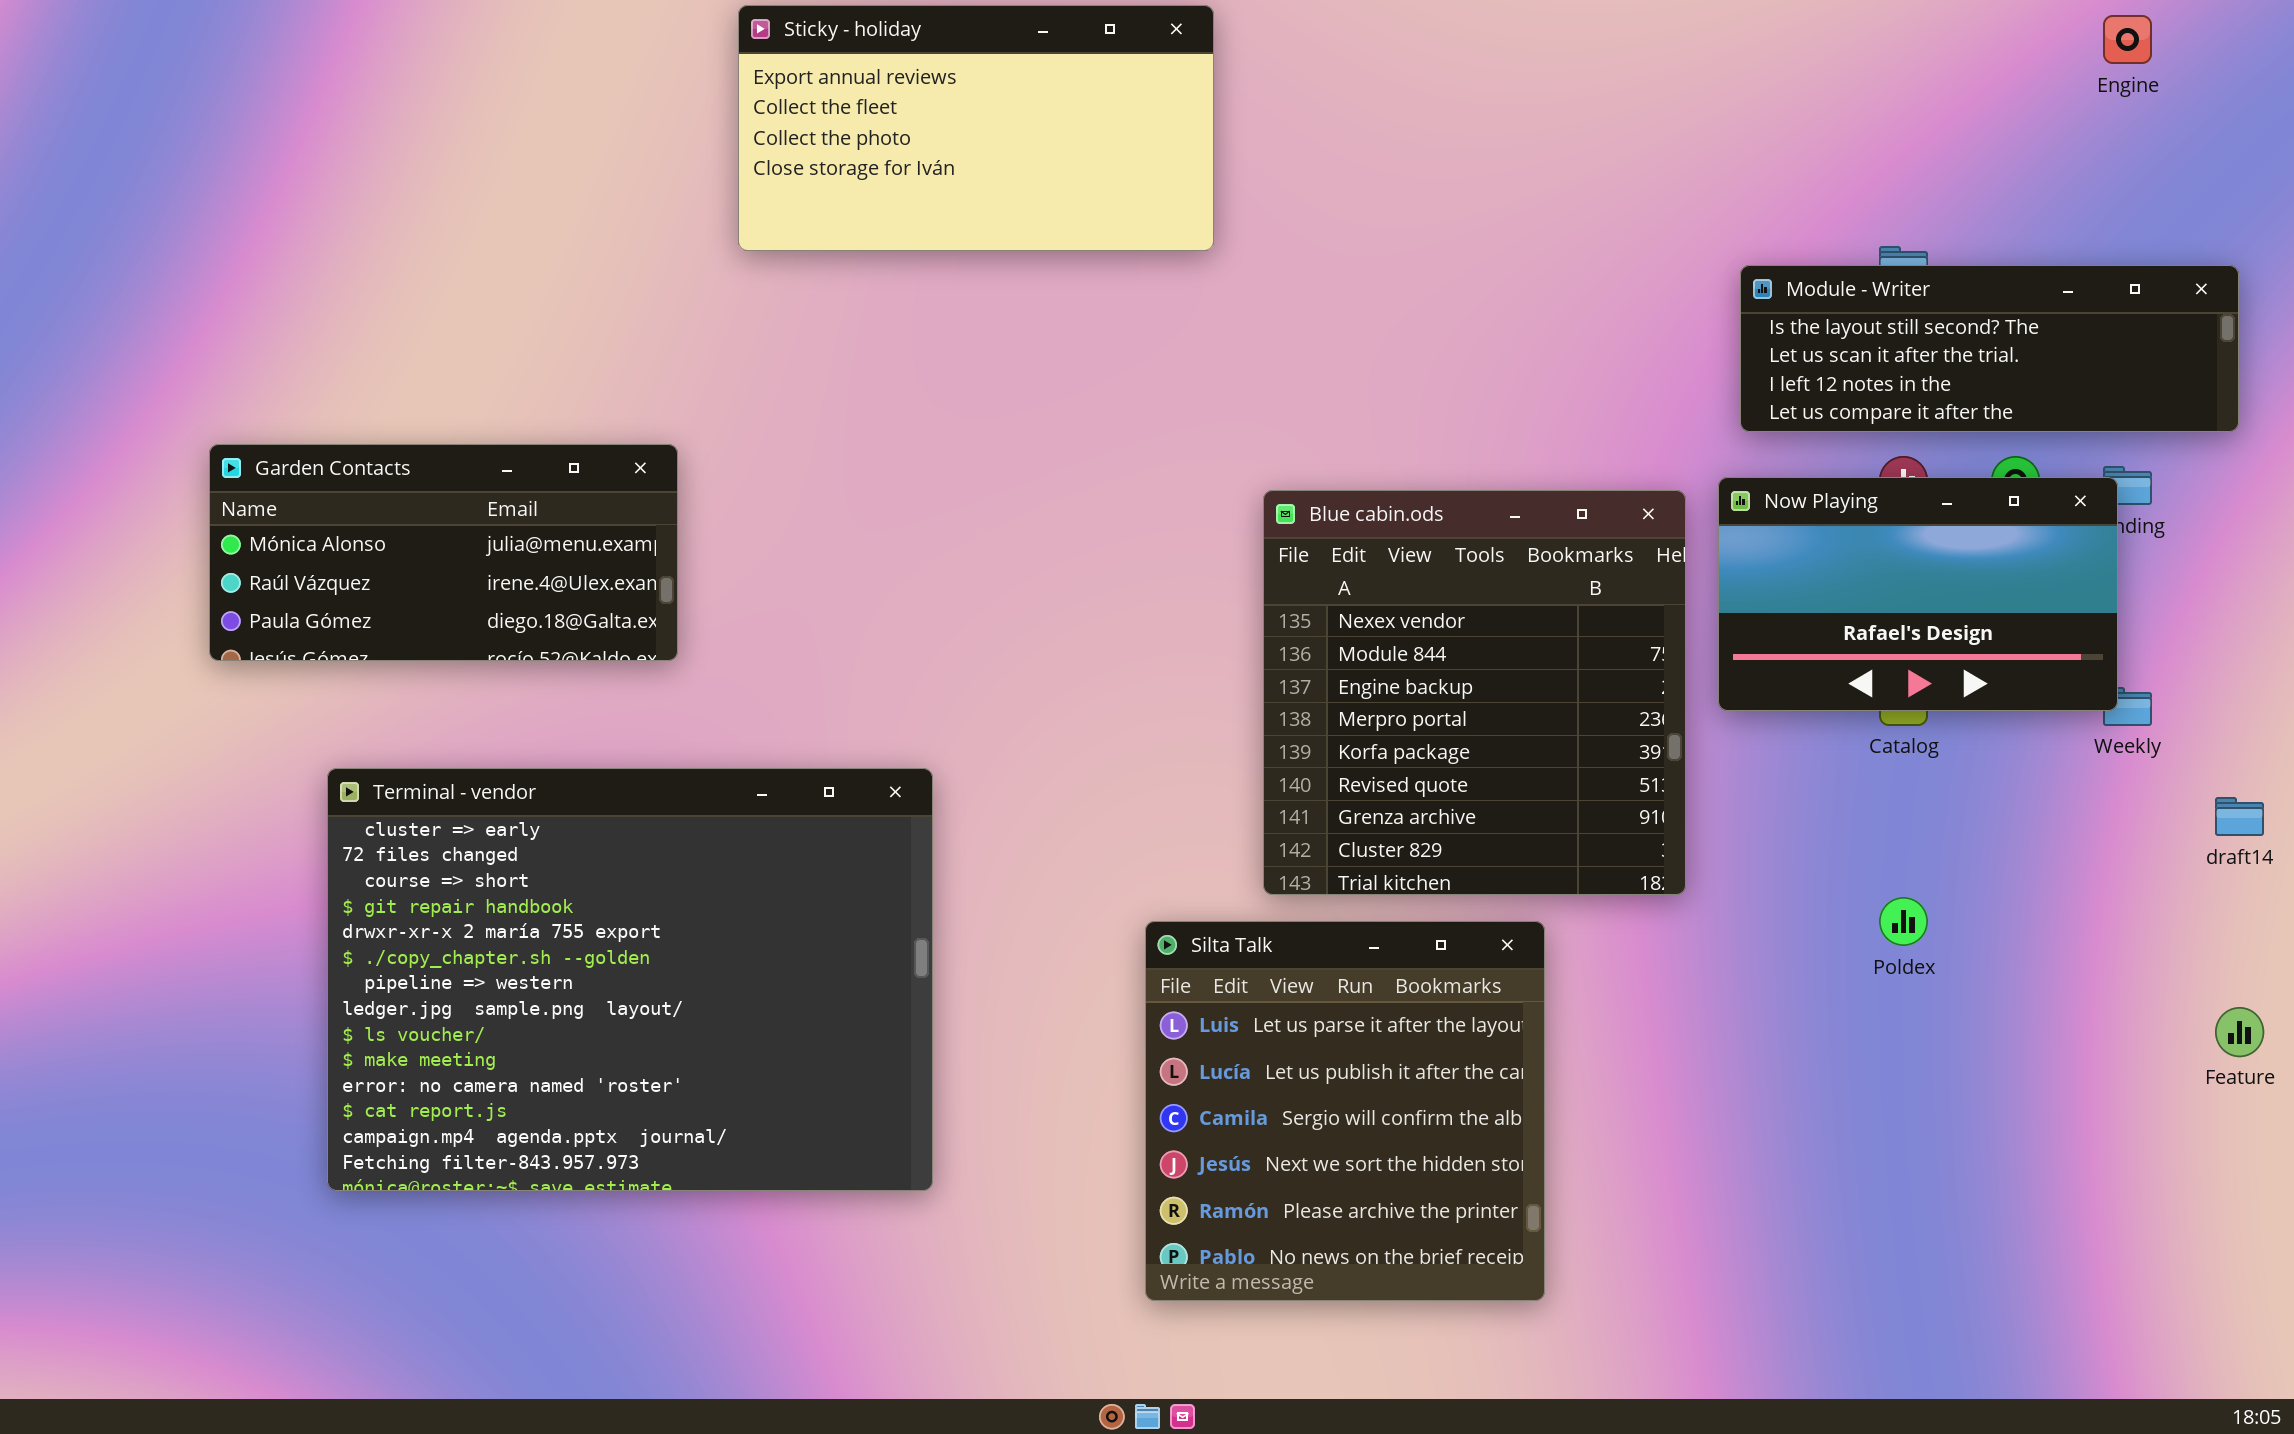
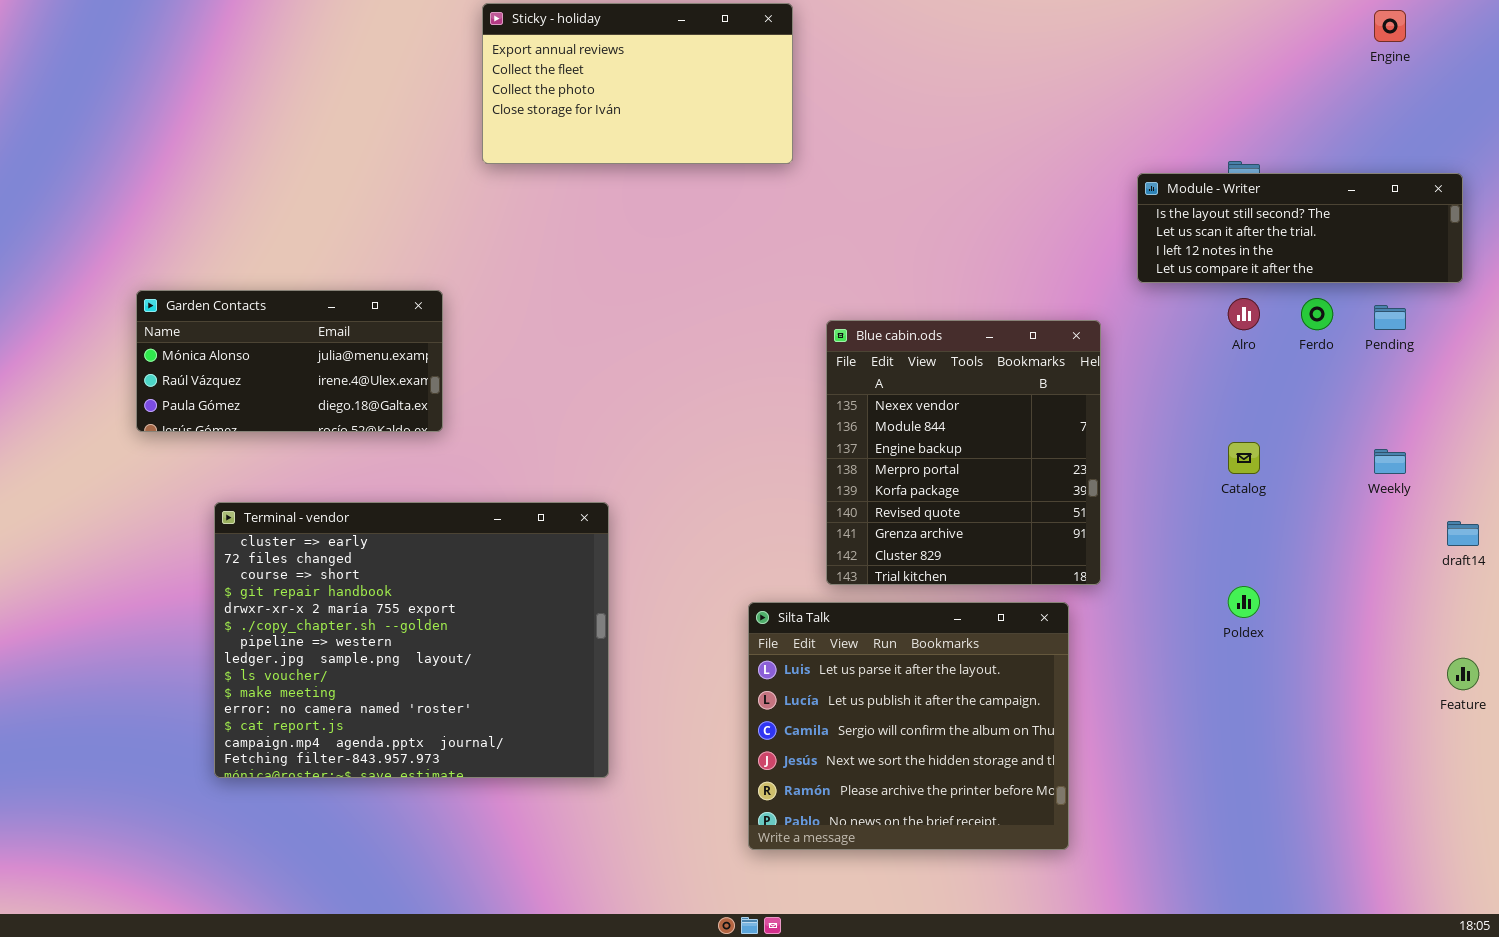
Now Playing: [1718,477,2118,711] -> none, closed
Silta Talk: [1145,921,1545,1301] -> [748,602,1069,850], resized

